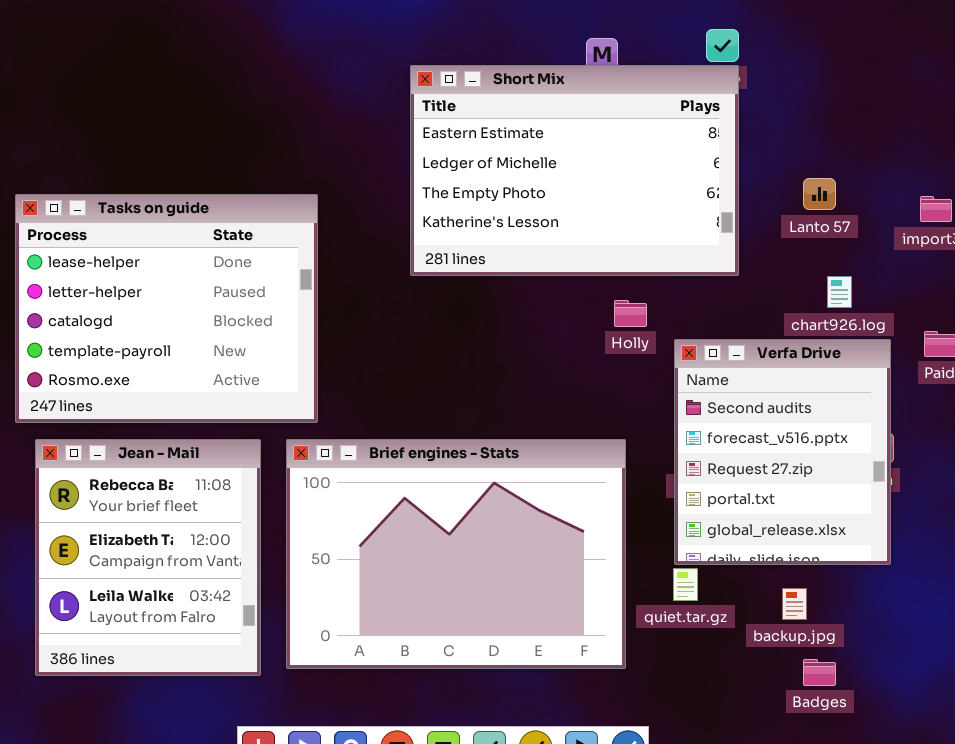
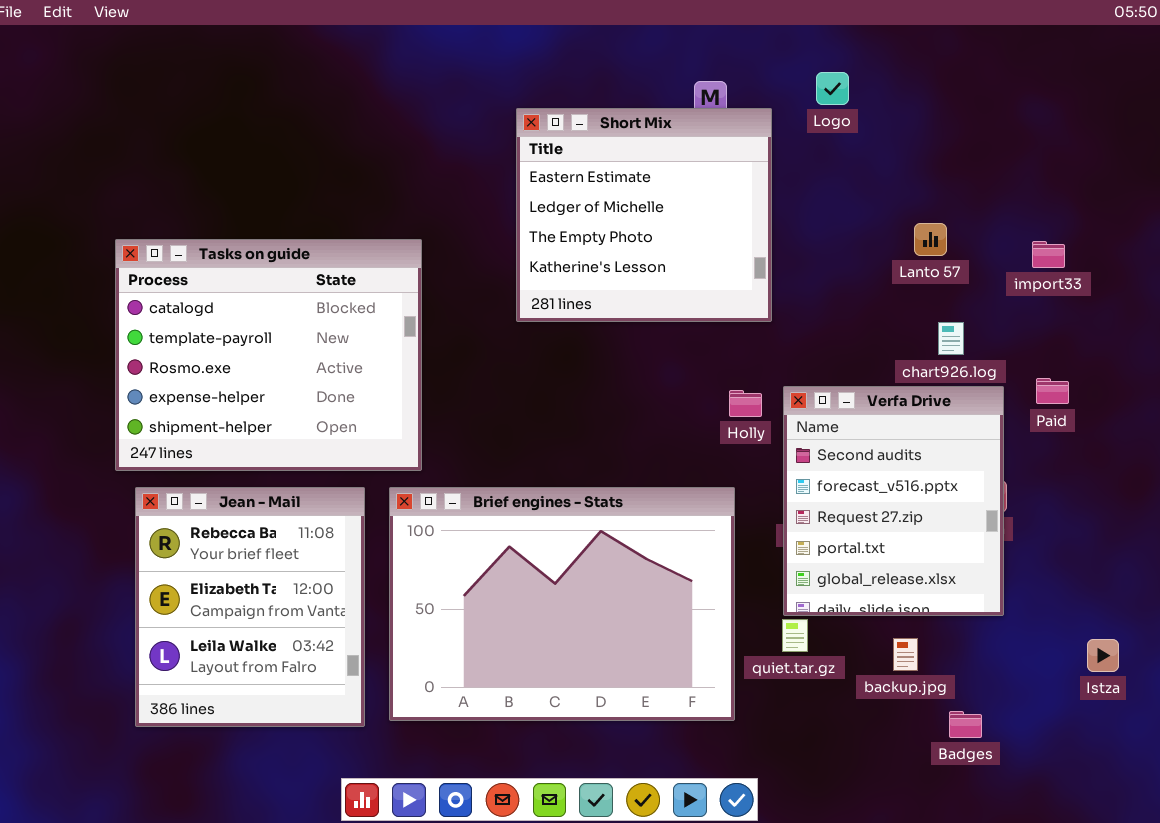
Short Mix: [410,65,739,276] -> [516,108,772,322], resized
Tasks on guide: [15,194,318,423] -> [115,239,422,471], scrolled down 2 rows
Holly: [614,300,647,327] -> [729,390,762,417], moved
Badges: [803,659,836,686] -> [949,711,982,738], moved

